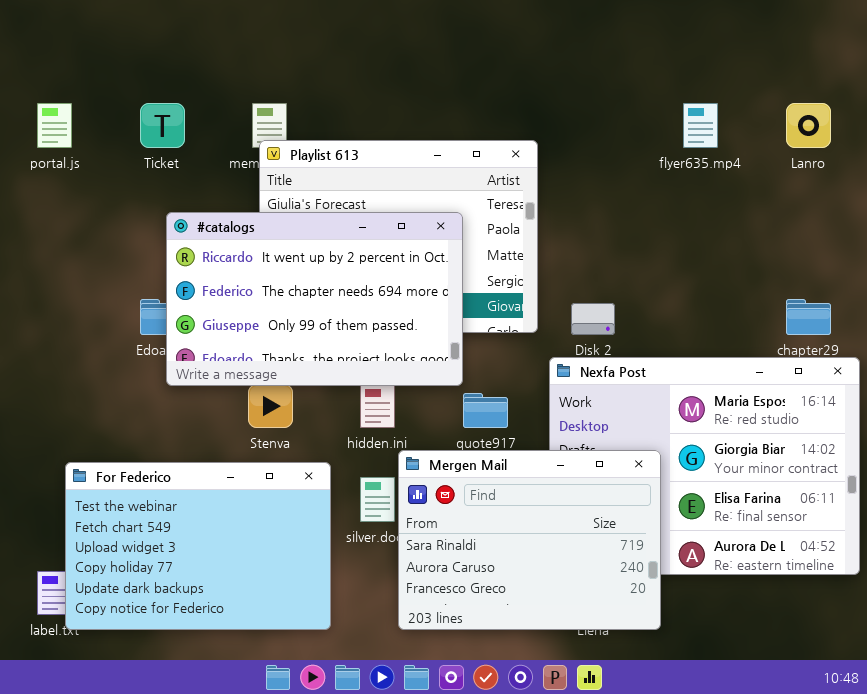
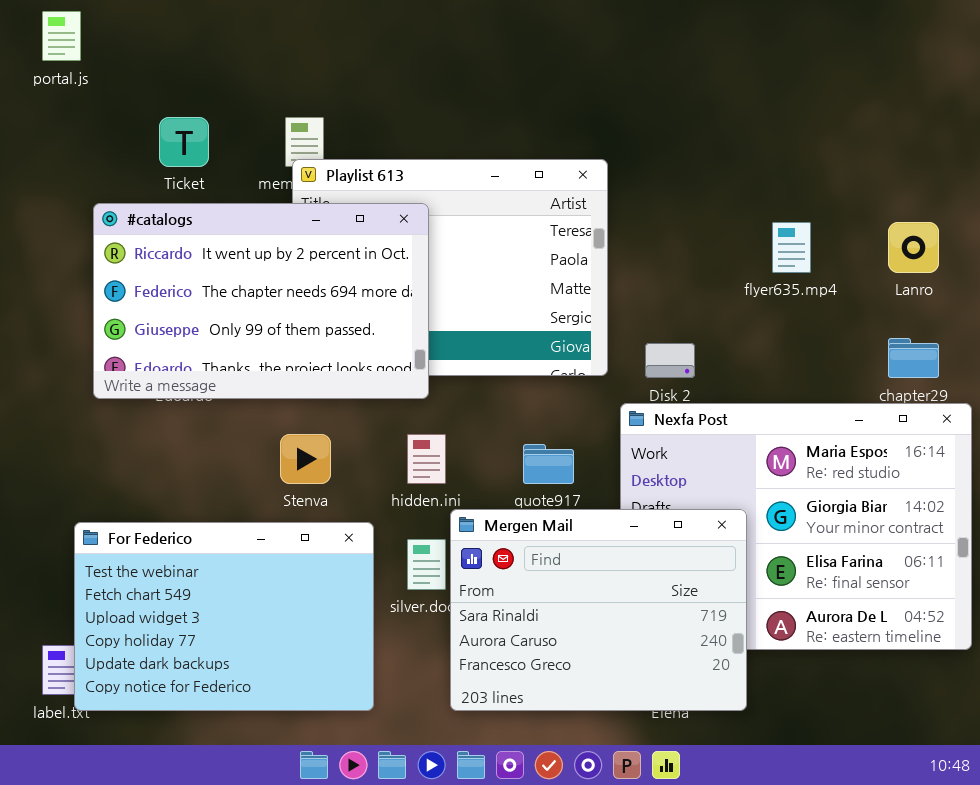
portal.js: [37,103,72,148] -> [42,11,81,61], moved
flyer635.mp4: [683,103,718,148] -> [772,222,811,273], moved
Lanro: [786,103,831,148] -> [888,222,939,273], moved
#catalogs: [166,212,463,386] -> [93,203,429,399], moved

